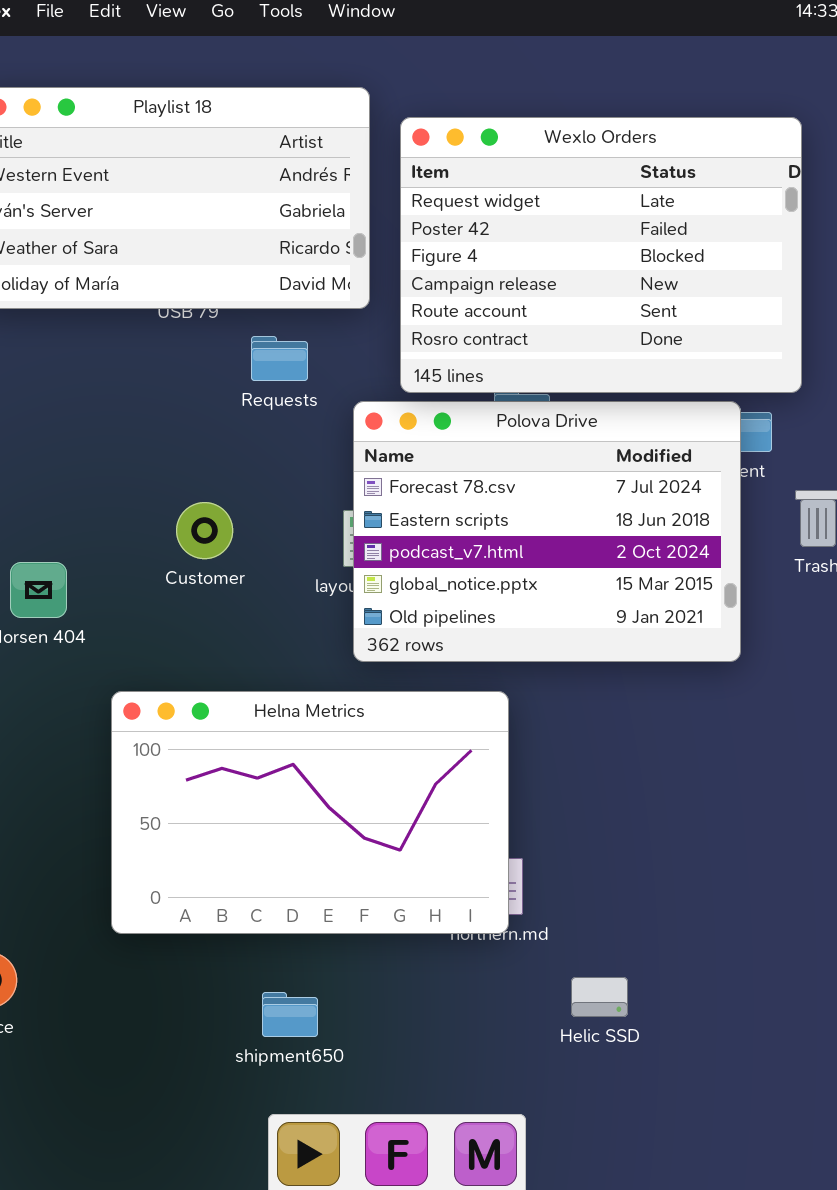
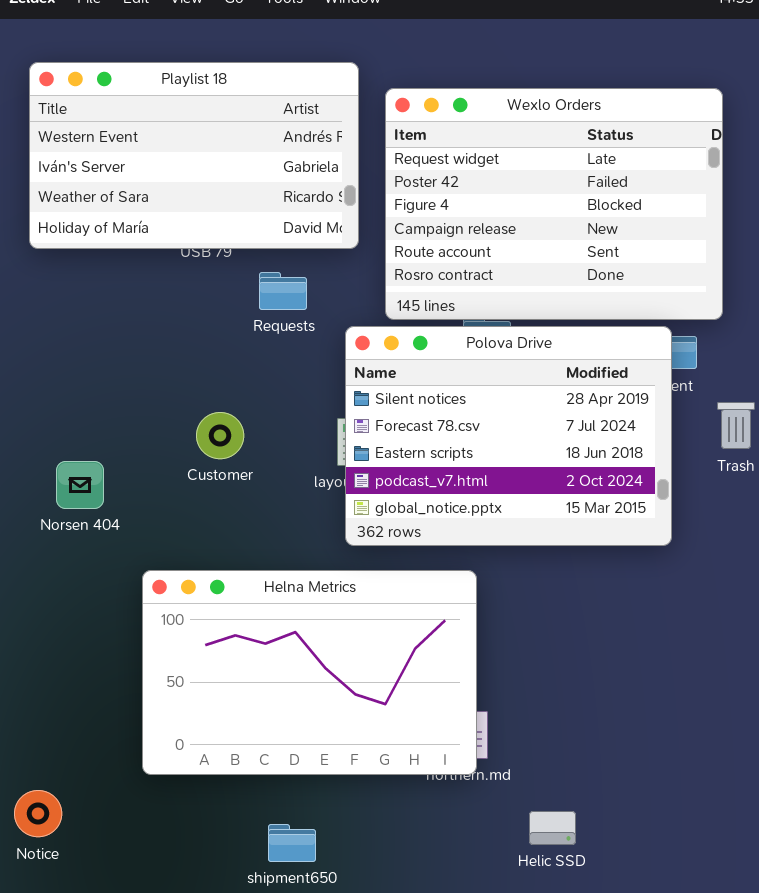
Polova Drive: [353,401,741,662] -> [345,326,672,546], scrolled up 1 row

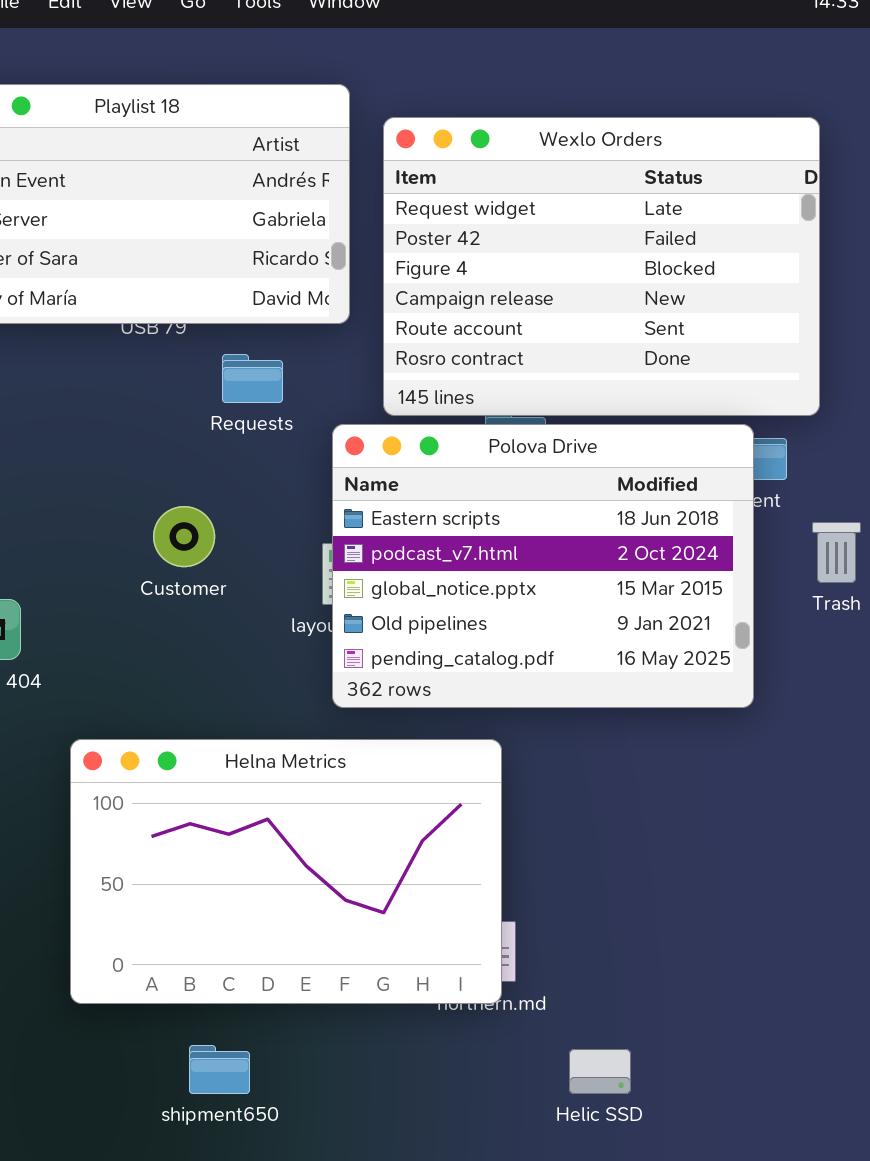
Polova Drive: [345,326,672,546] -> [332,424,754,708], scrolled down 2 rows
Customer: [196,412,244,459] -> [153,506,215,567], moved
shipment650: [268,824,316,862] -> [189,1045,250,1094], moved

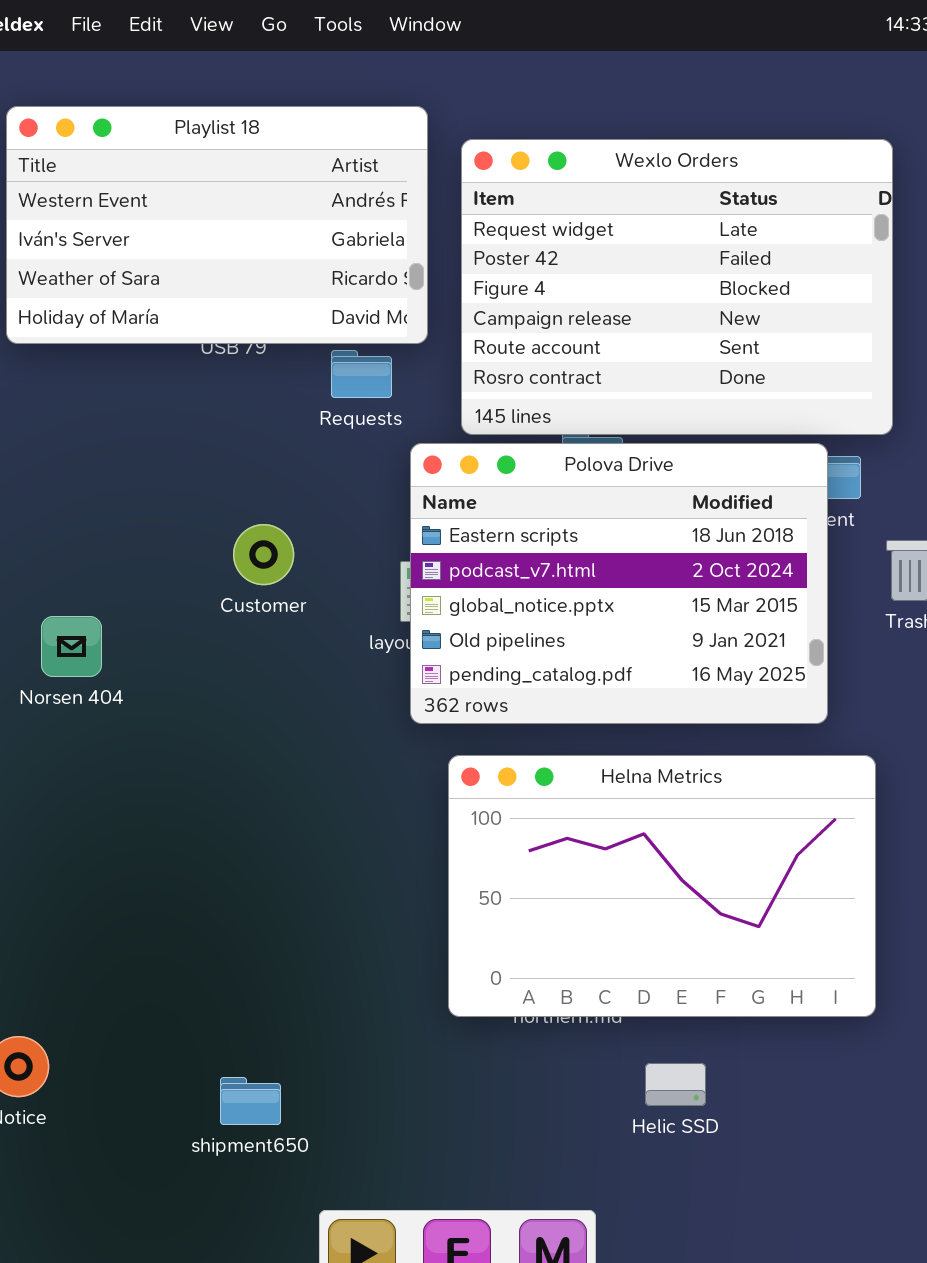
Requests: [222,354,283,403] -> [331,350,392,398], moved
Helna Metrics: [70,739,502,1004] -> [448,755,876,1017], moved
shipment650: [189,1045,250,1094] -> [220,1077,281,1125], moved

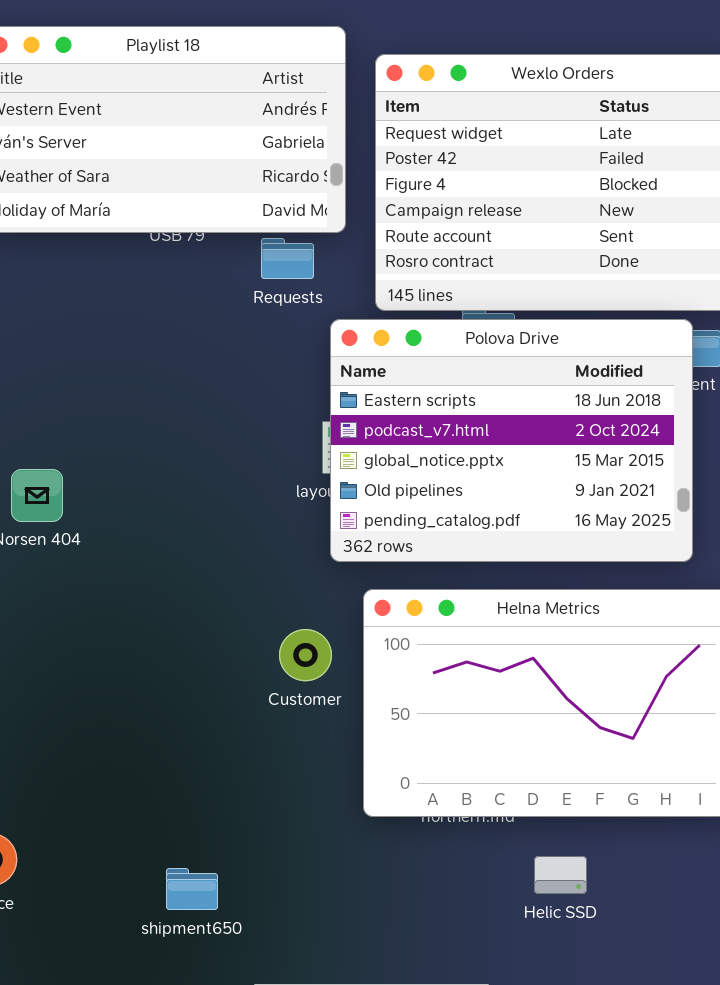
Customer: [233,524,294,585] -> [279,629,332,681], moved

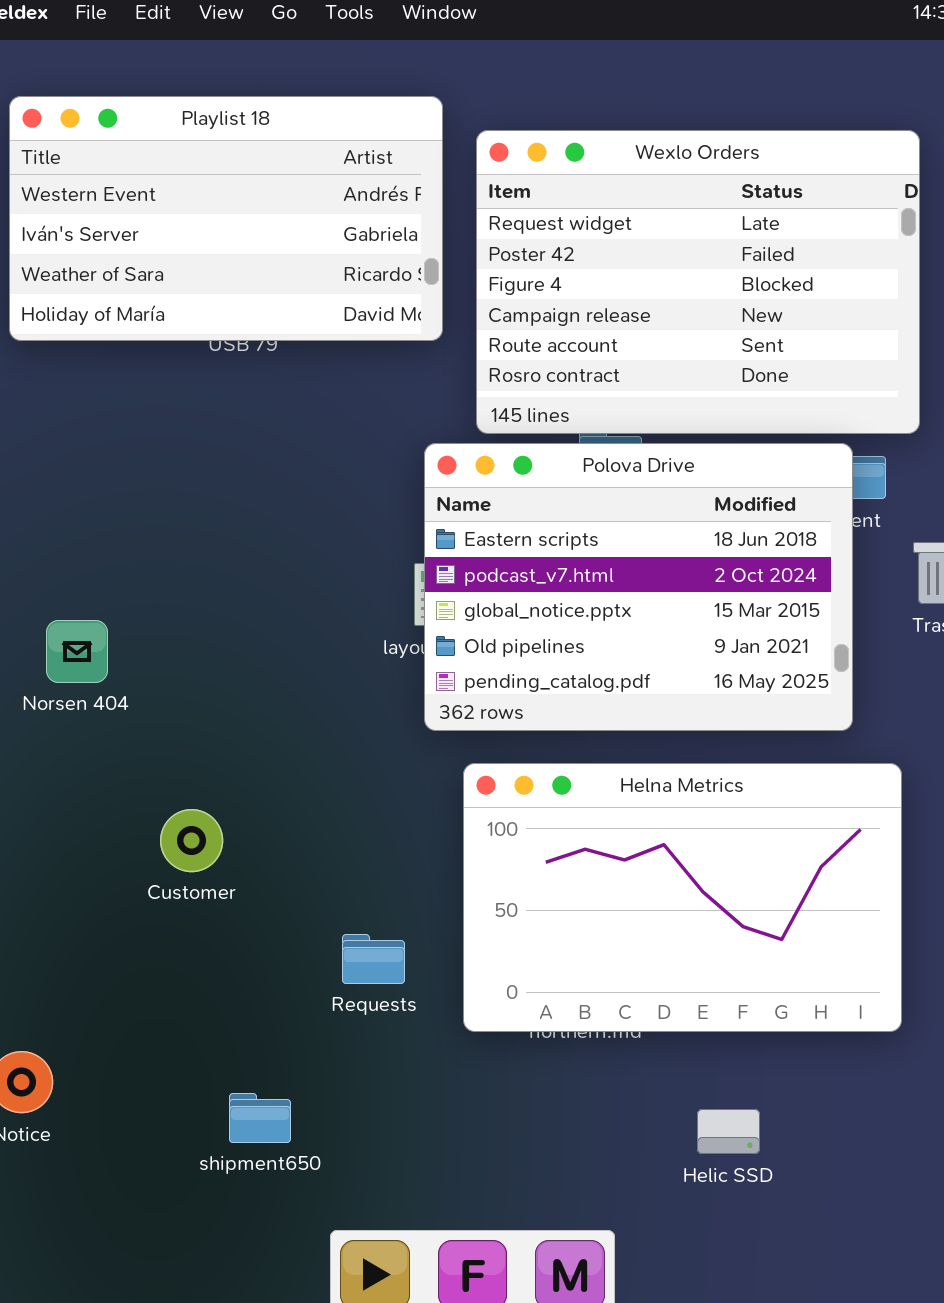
Requests: [261,238,314,279] -> [342,934,405,984], moved
Customer: [279,629,332,681] -> [160,809,223,872], moved
Helic SSD: [534,856,587,894] -> [697,1109,760,1154], moved

